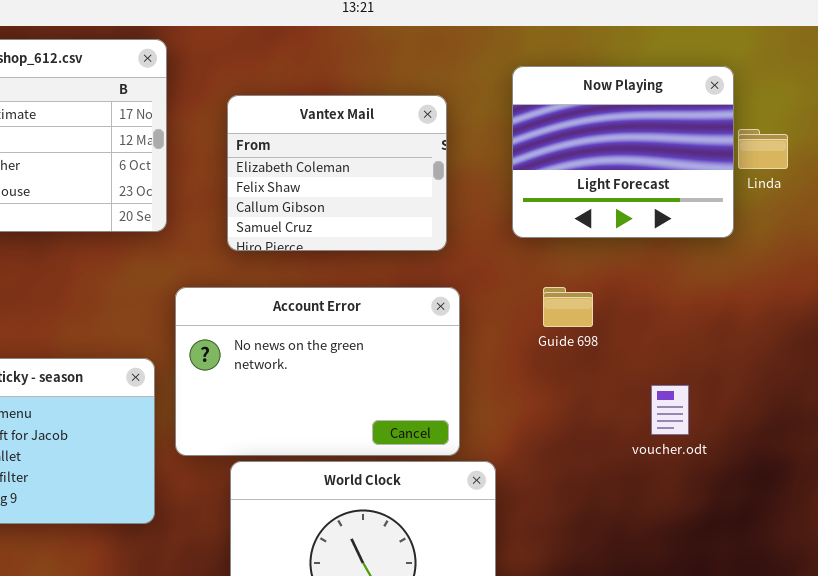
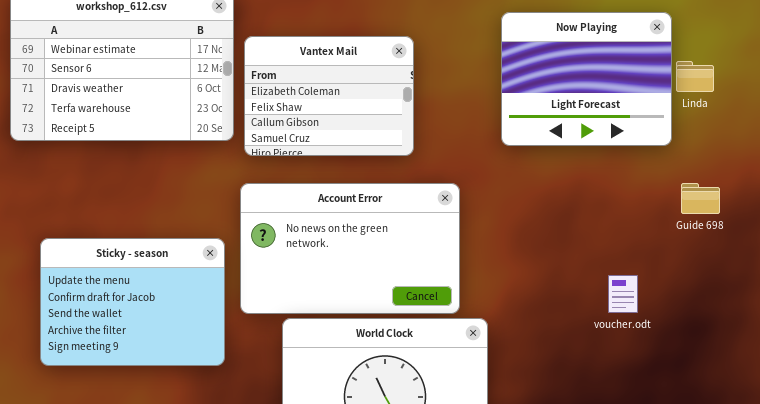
Vantex Mail: [227,95,447,251] -> [244,36,414,156], moved
Guide 698: [543,287,593,327] -> [681,183,720,214], moved
voucher.odt: [651,385,689,435] -> [608,275,638,313], moved

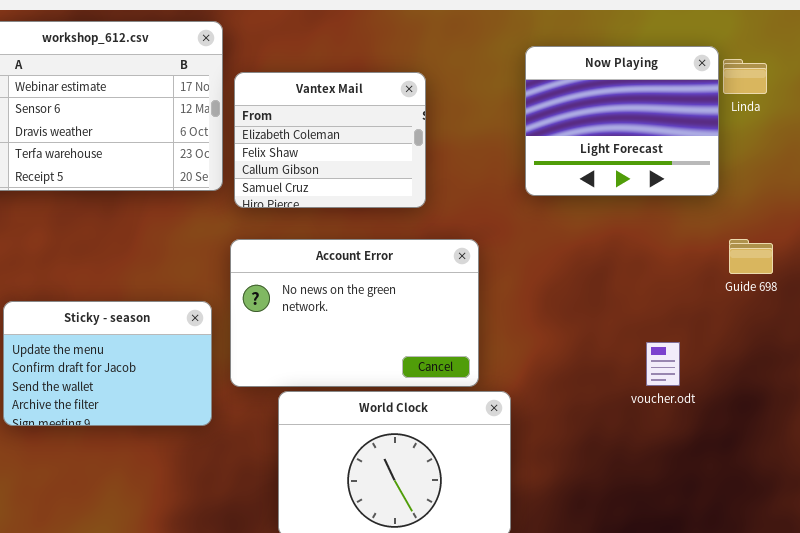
Linda: [676,61,714,92] -> [723,59,767,94], moved
Sticky - season: [40,238,225,366] -> [3,301,212,426], resized

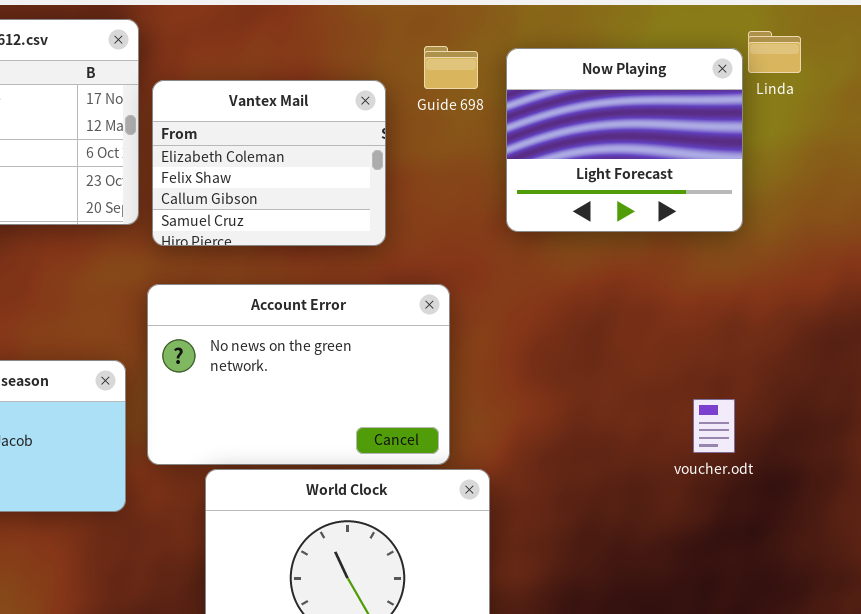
Linda: [723,59,767,94] -> [748,31,801,73], moved
Guide 698: [729,239,773,274] -> [424,46,478,89], moved
voucher.odt: [646,342,680,386] -> [693,399,735,453], moved

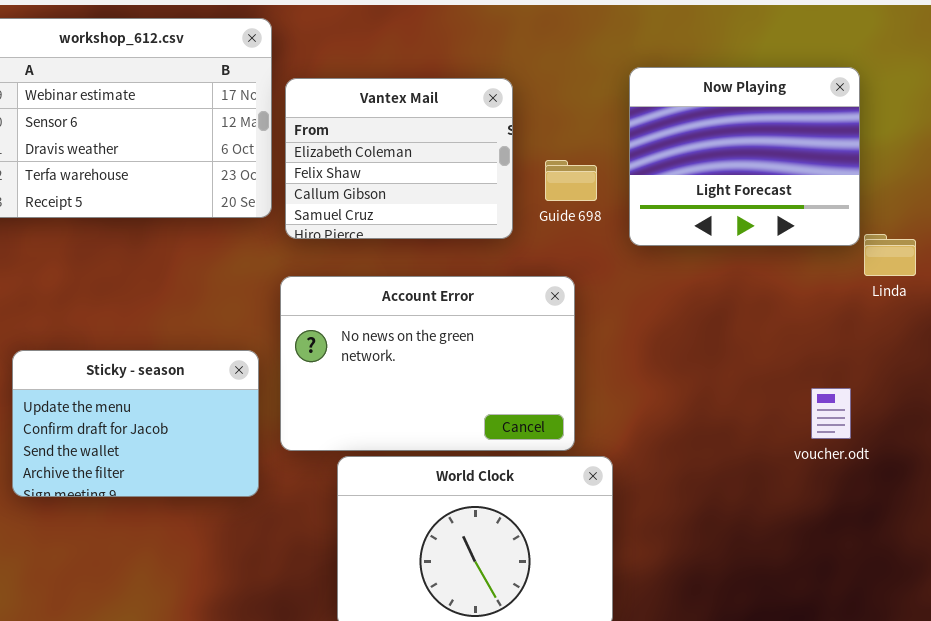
Linda: [748,31,801,73] -> [864,234,916,276], moved
Guide 698: [424,46,478,89] -> [545,160,597,201], moved
Now Playing: [506,48,743,232] -> [629,67,860,246], moved

